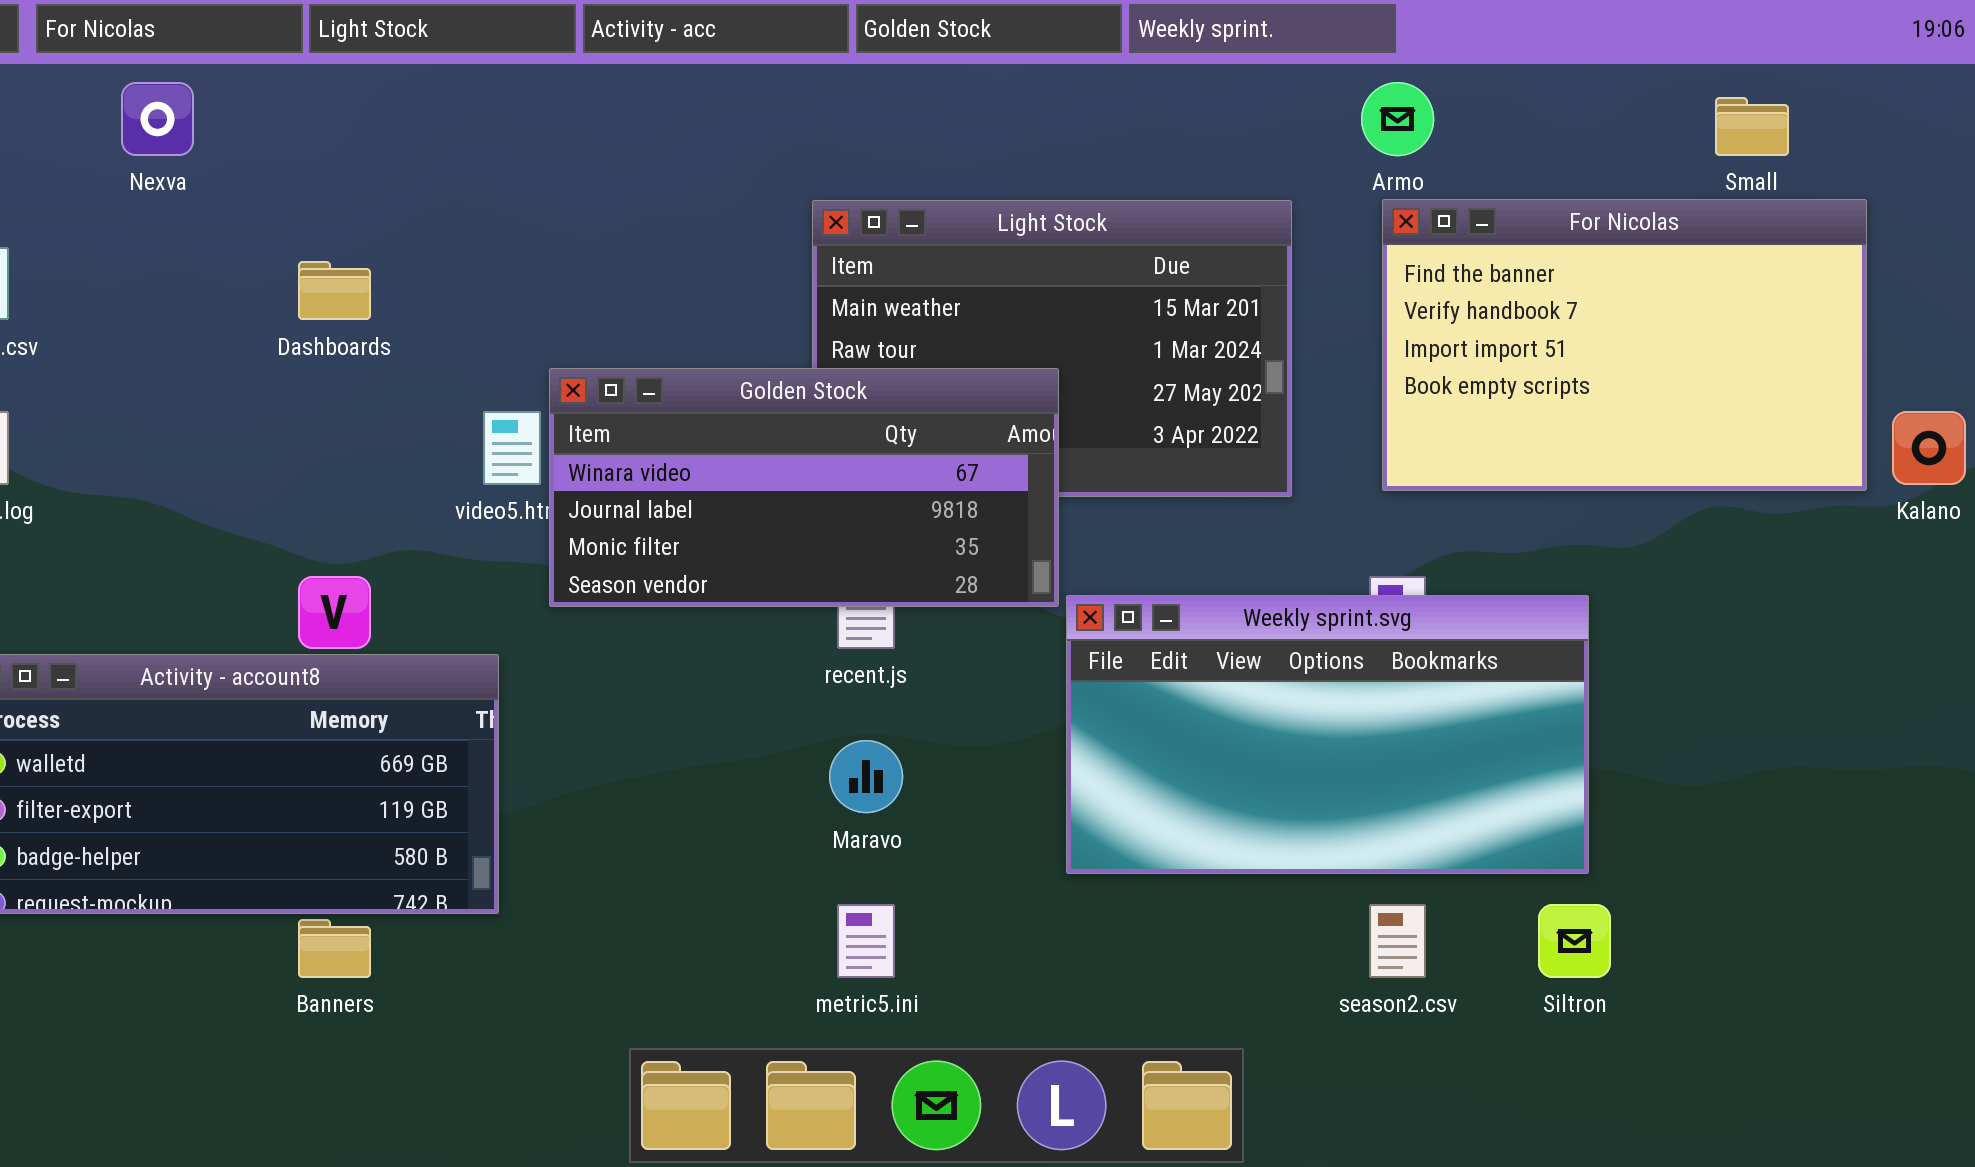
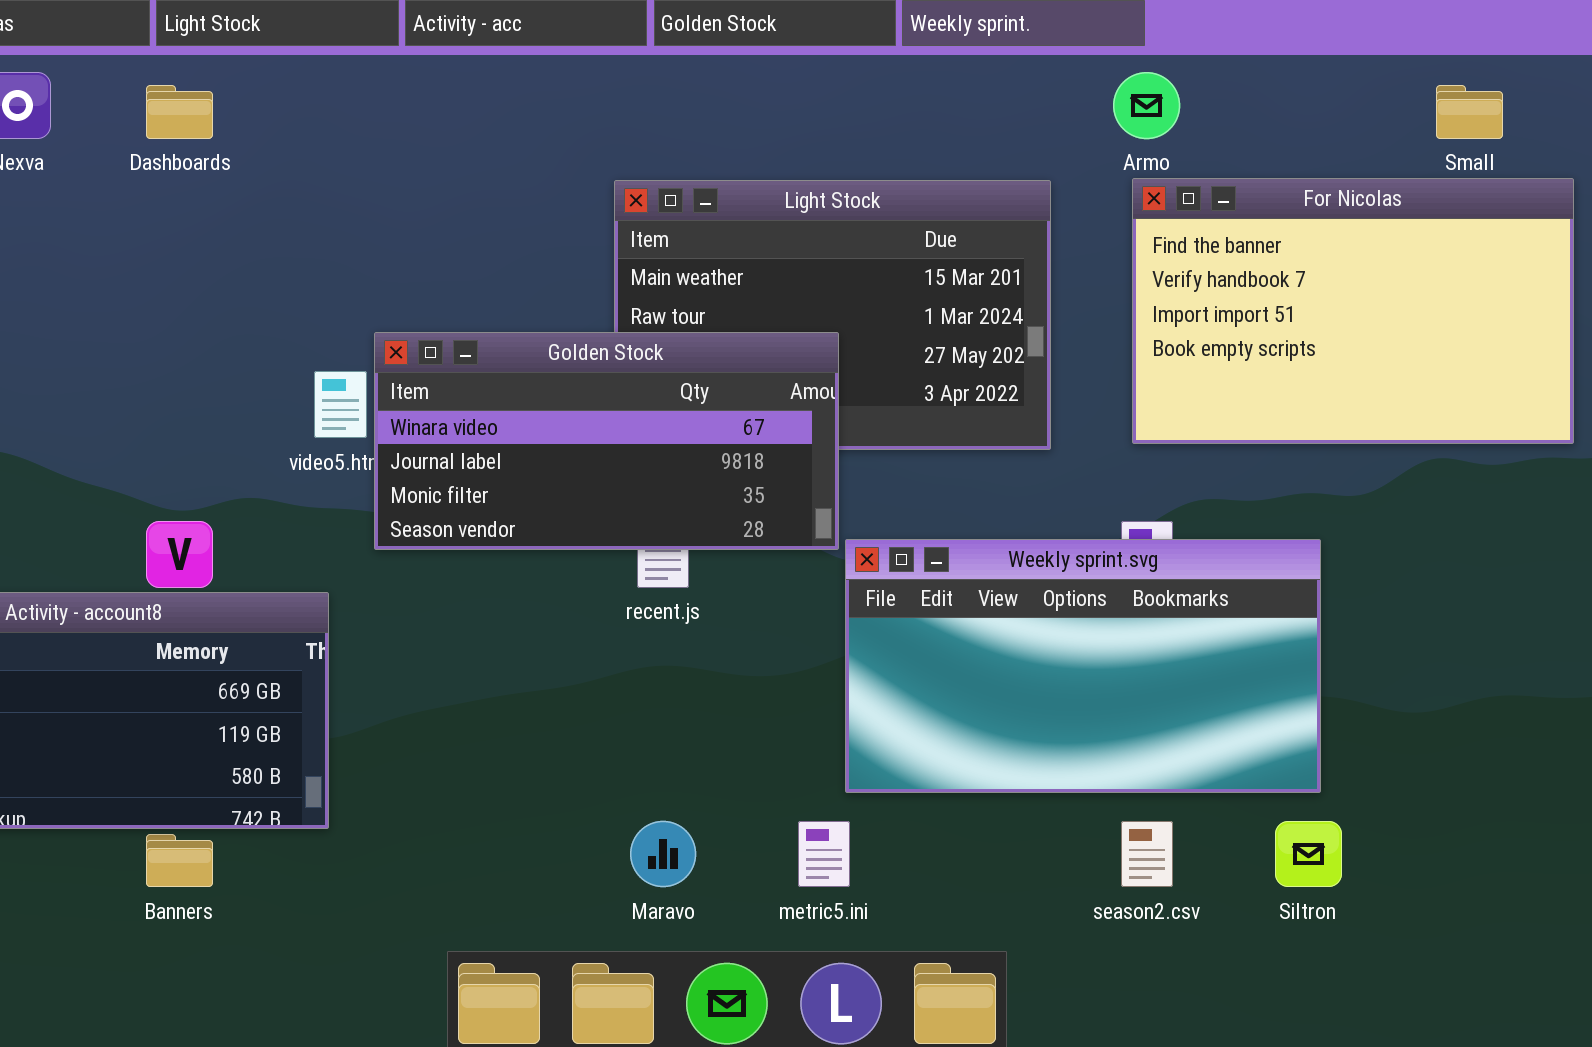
Dashboards: [298,261,371,320] -> [146,85,213,139], moved
Maravo: [829,740,903,813] -> [630,821,696,887], moved
metric5.ini: [837,904,895,978] -> [798,821,850,887], moved

